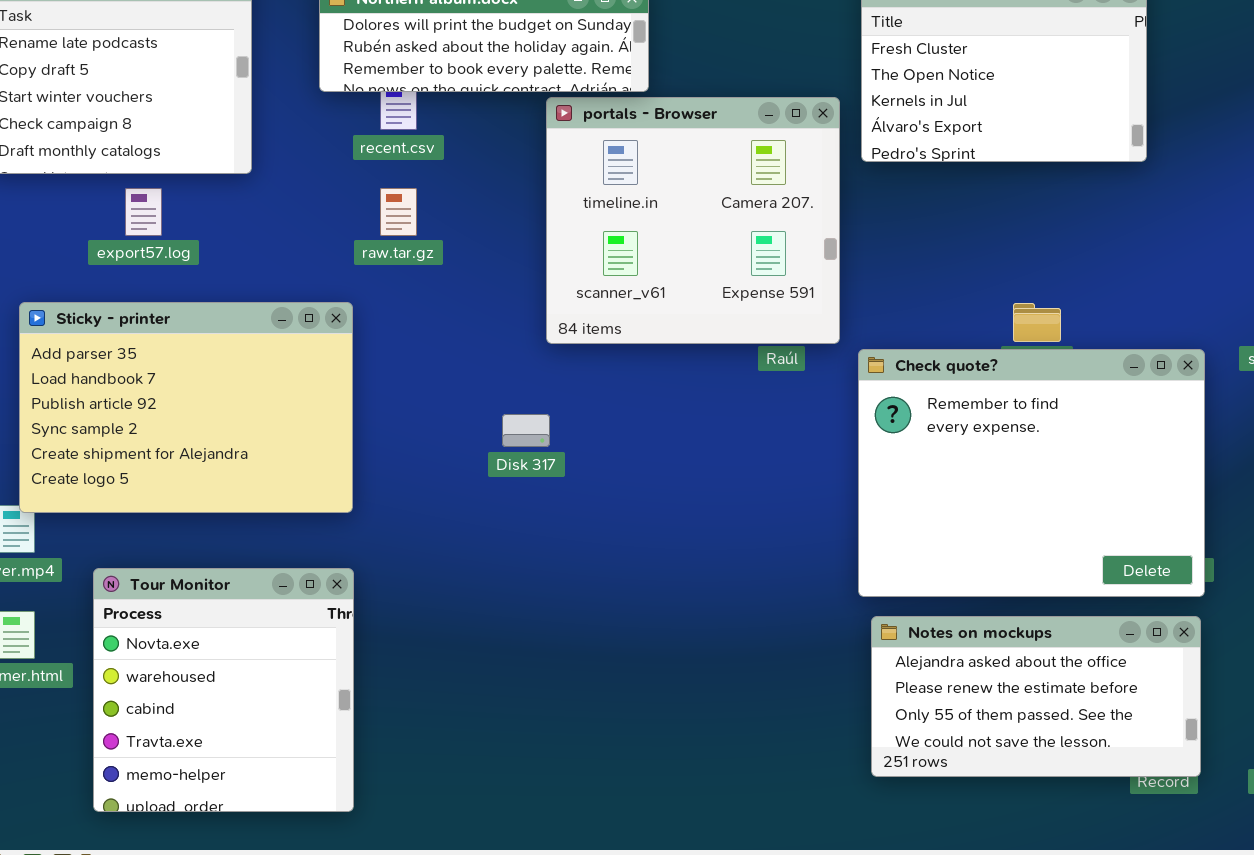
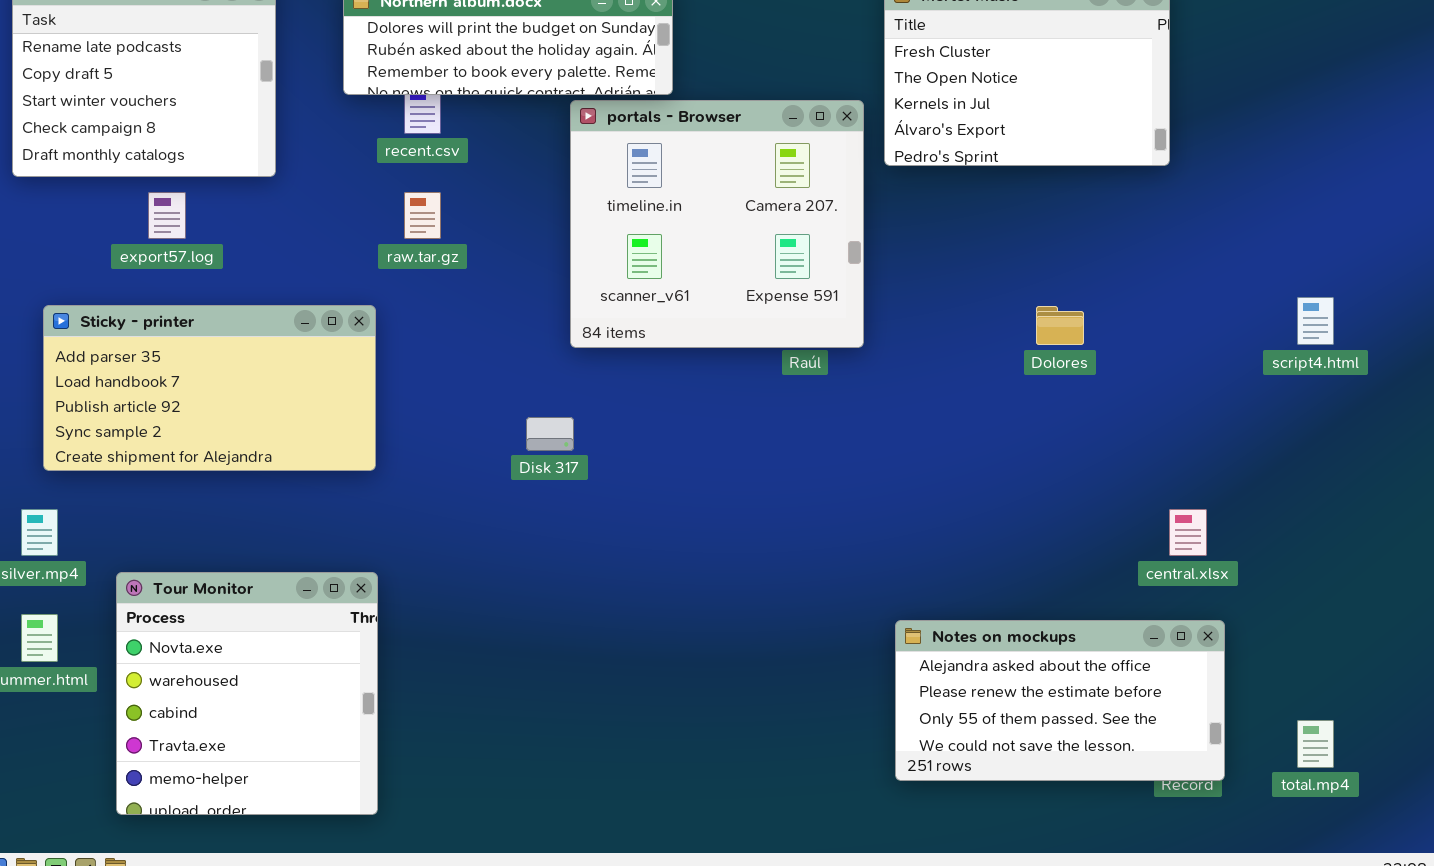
Sticky - printer: [19,302,353,513] -> [43,305,376,471], resized
Check quote?: [858,349,1205,597] -> none, closed

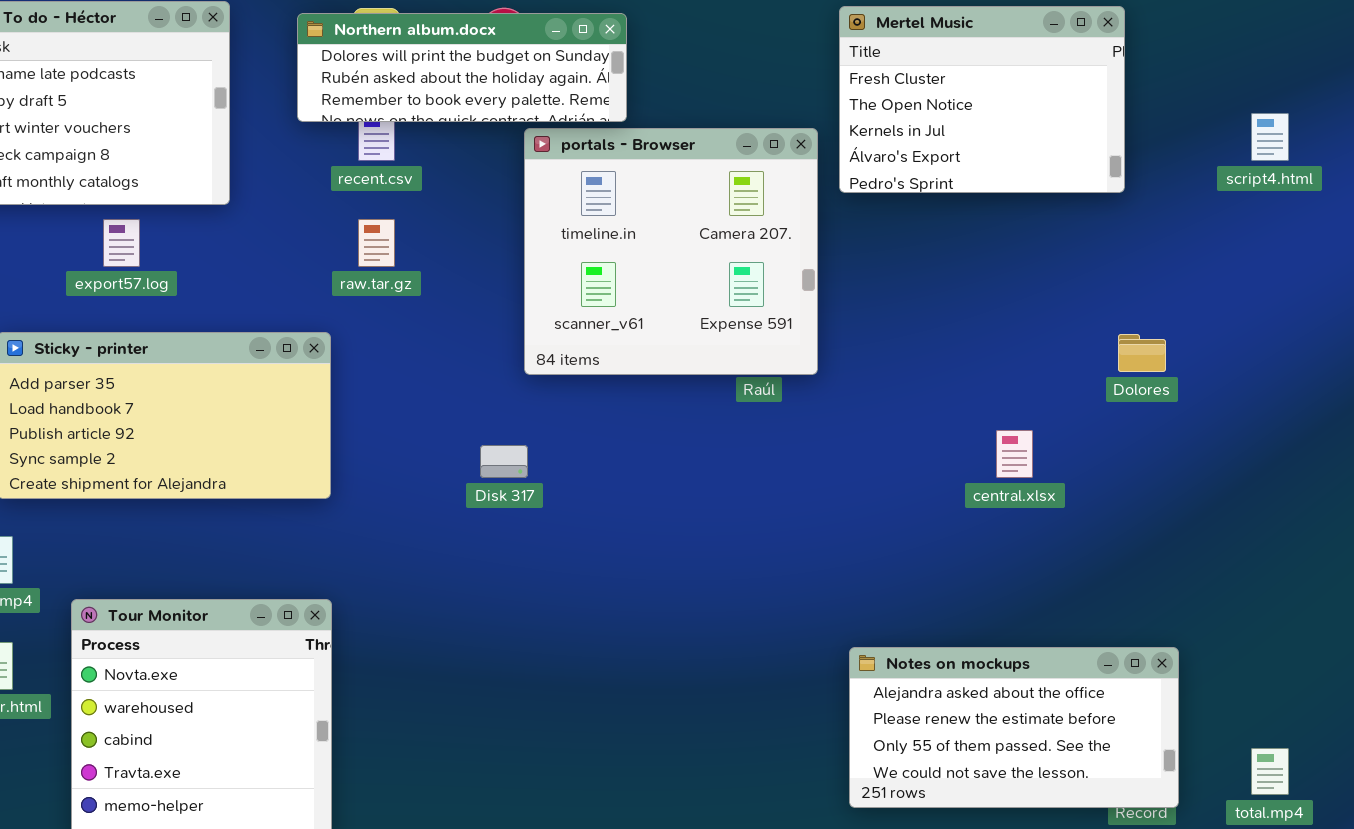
script4.html: [1297,297,1334,345] -> [1251,113,1289,161], moved
Dolores: [1036,306,1084,345] -> [1118,334,1166,372], moved
central.xlsx: [1169,509,1207,556] -> [996,430,1033,478], moved

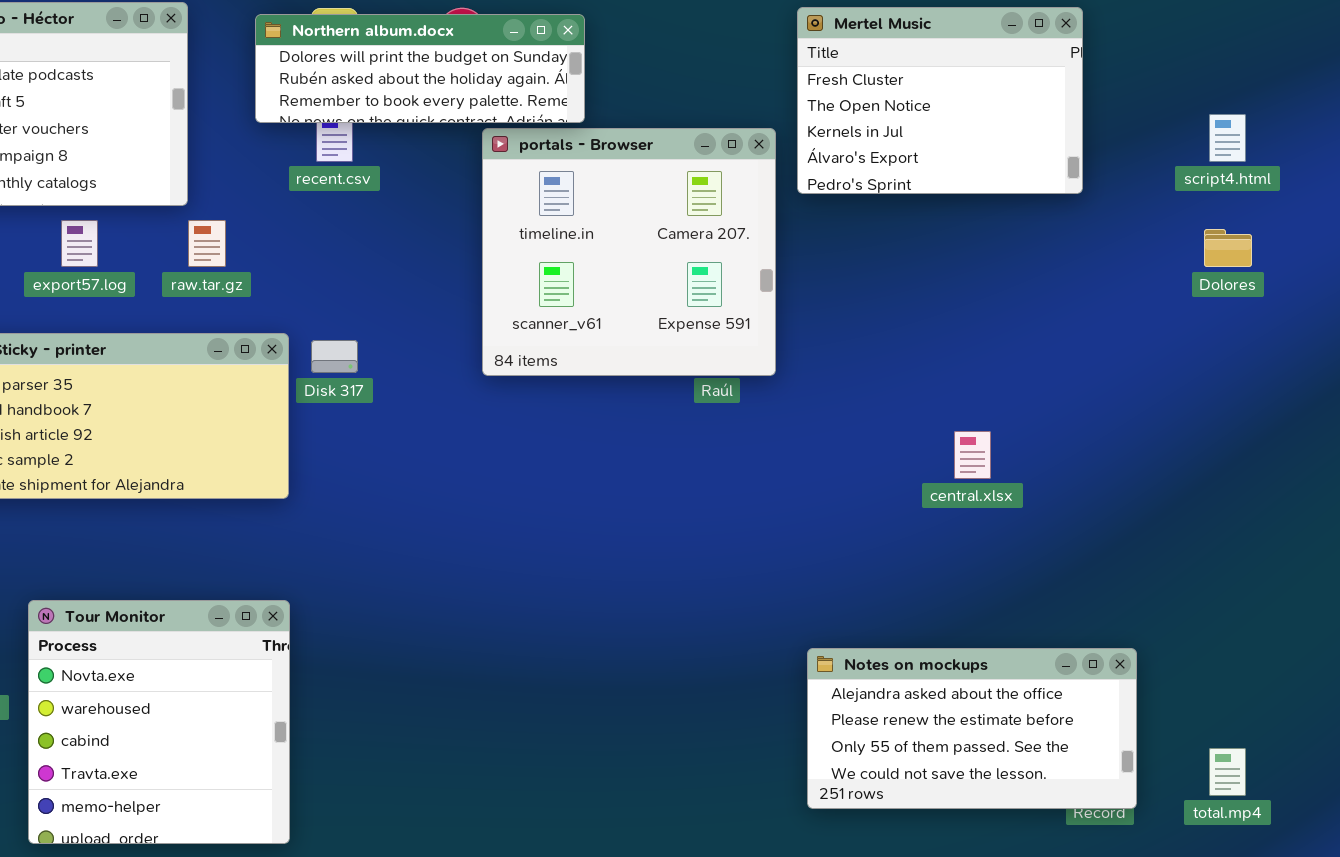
raw.tar.gz: [358,219,395,267] -> [188,220,226,267], moved
Dolores: [1118,334,1166,372] -> [1204,229,1252,267], moved
Disk 317: [480,445,528,478] -> [311,340,358,373], moved

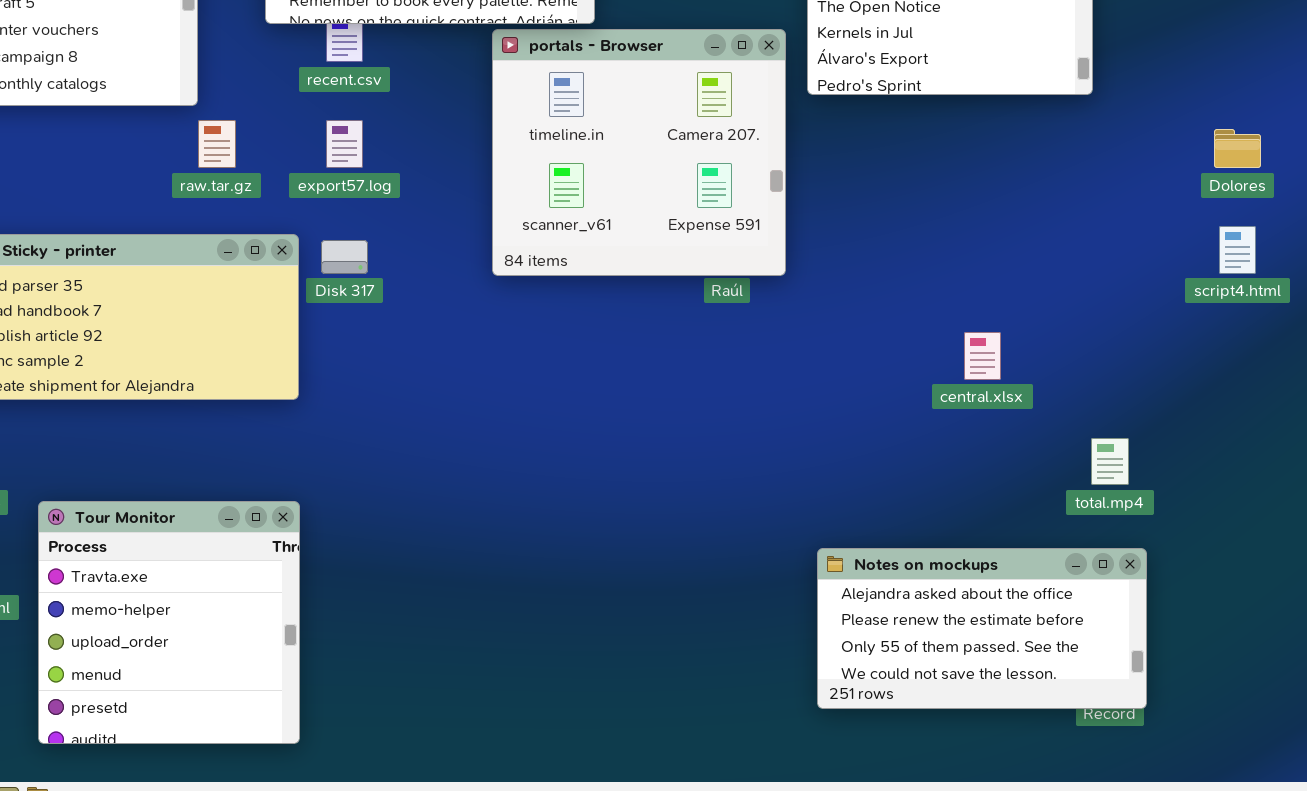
script4.html: [1209,114,1246,162] -> [1219,226,1256,274], moved
export57.log: [61,220,98,267] -> [326,120,363,168], moved
Tour Monitor: [28,600,290,844] -> [38,501,300,744], scrolled down 3 rows
total.mp4: [1209,748,1246,796] -> [1091,438,1129,485], moved

